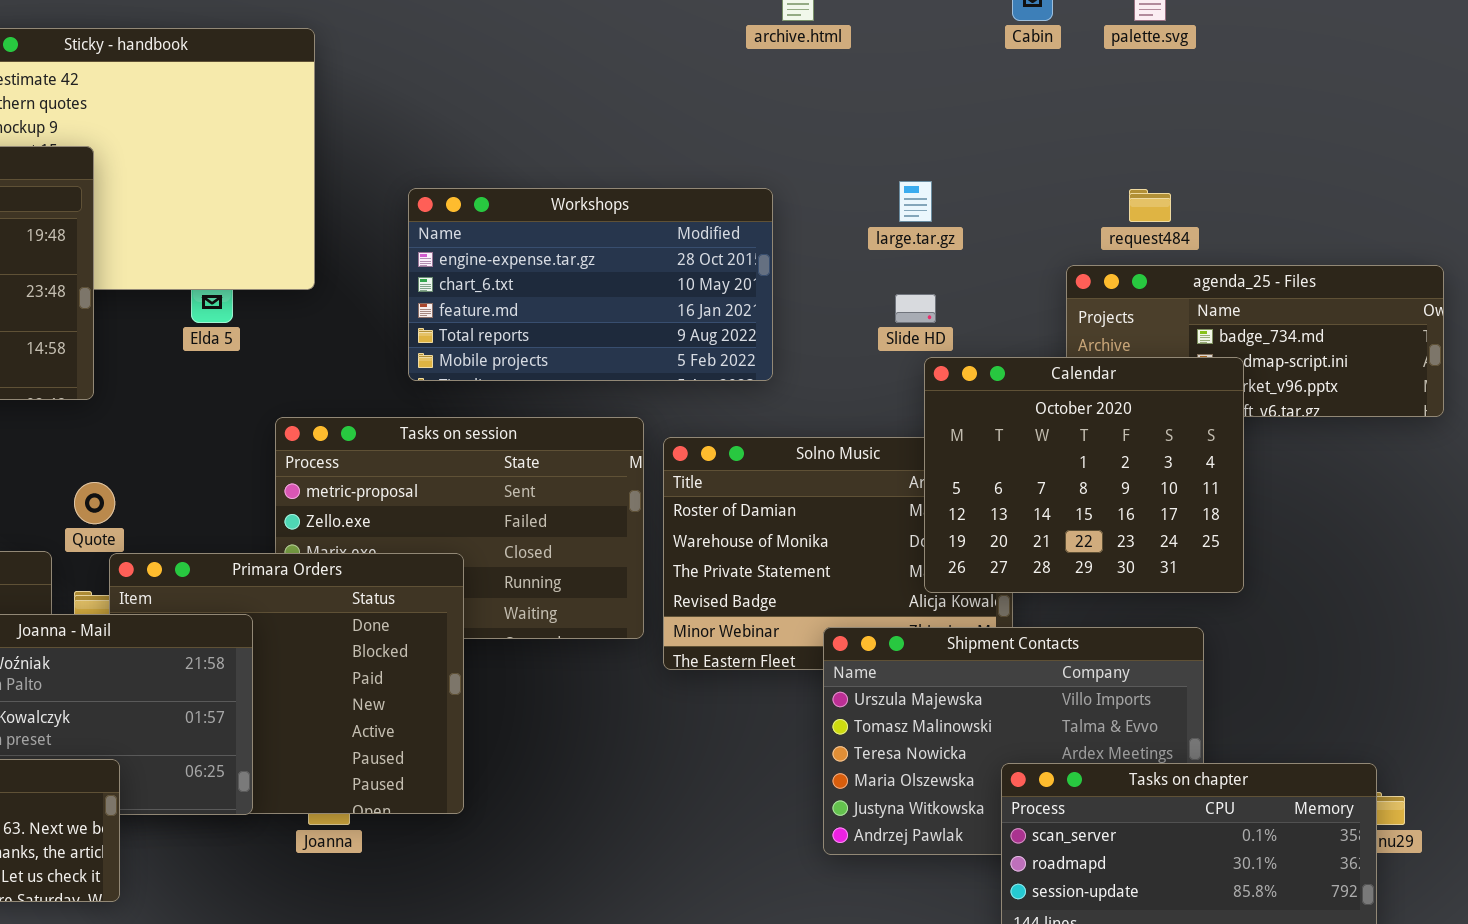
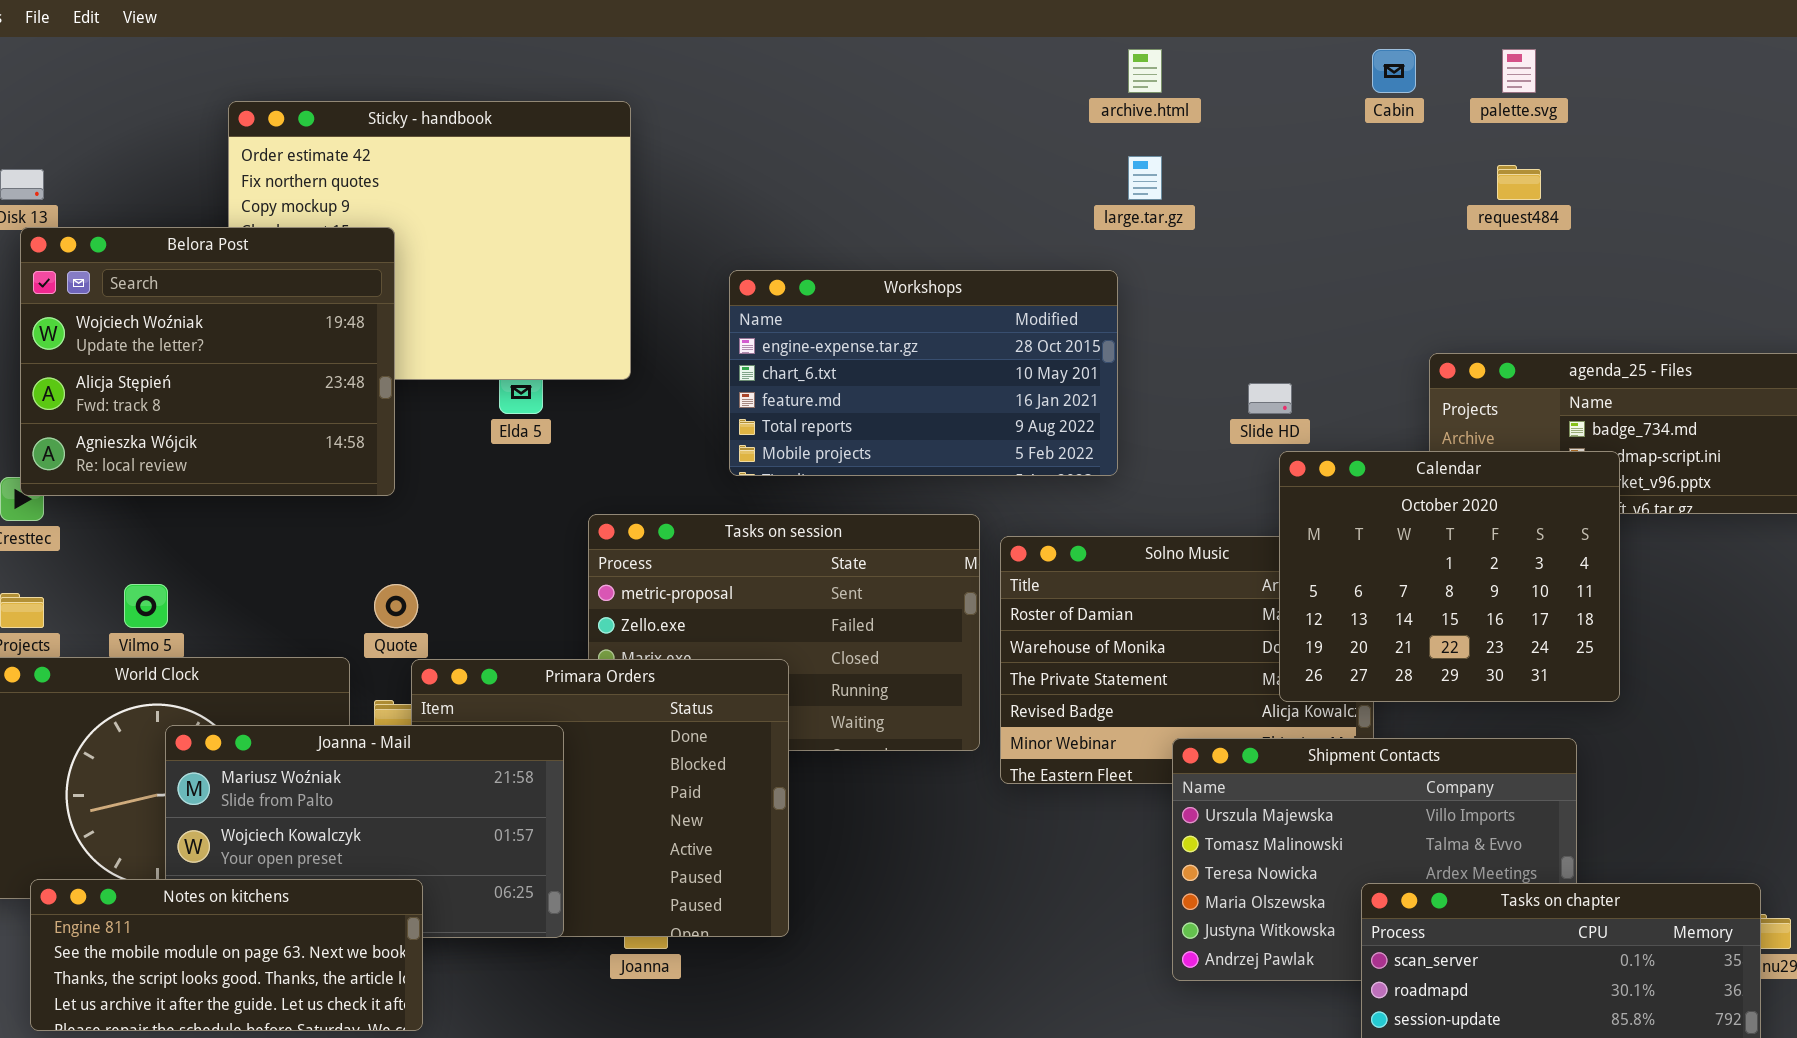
large.tar.gz: [899,181,932,222] -> [1128,156,1162,200], moved
request484: [1129,189,1171,222] -> [1497,165,1541,200], moved

